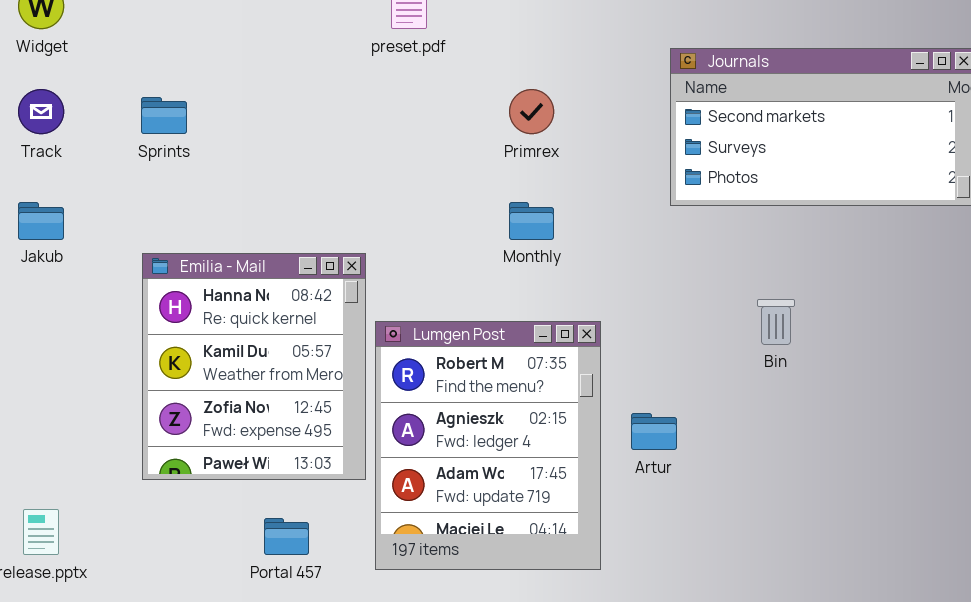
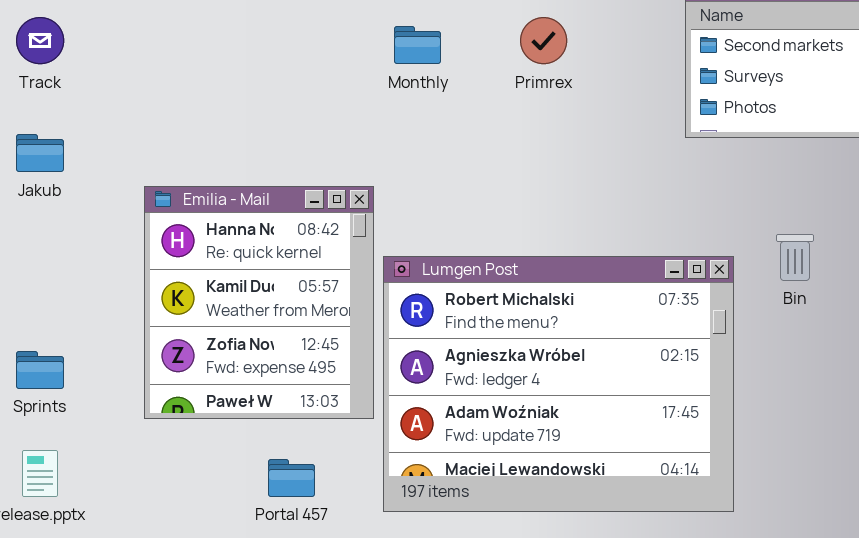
Sprints: [141,97,187,134] -> [16,351,64,389], moved
Monthly: [509,202,554,240] -> [394,26,441,64], moved
Lumgen Post: [375,321,601,570] -> [383,256,734,512], resized

